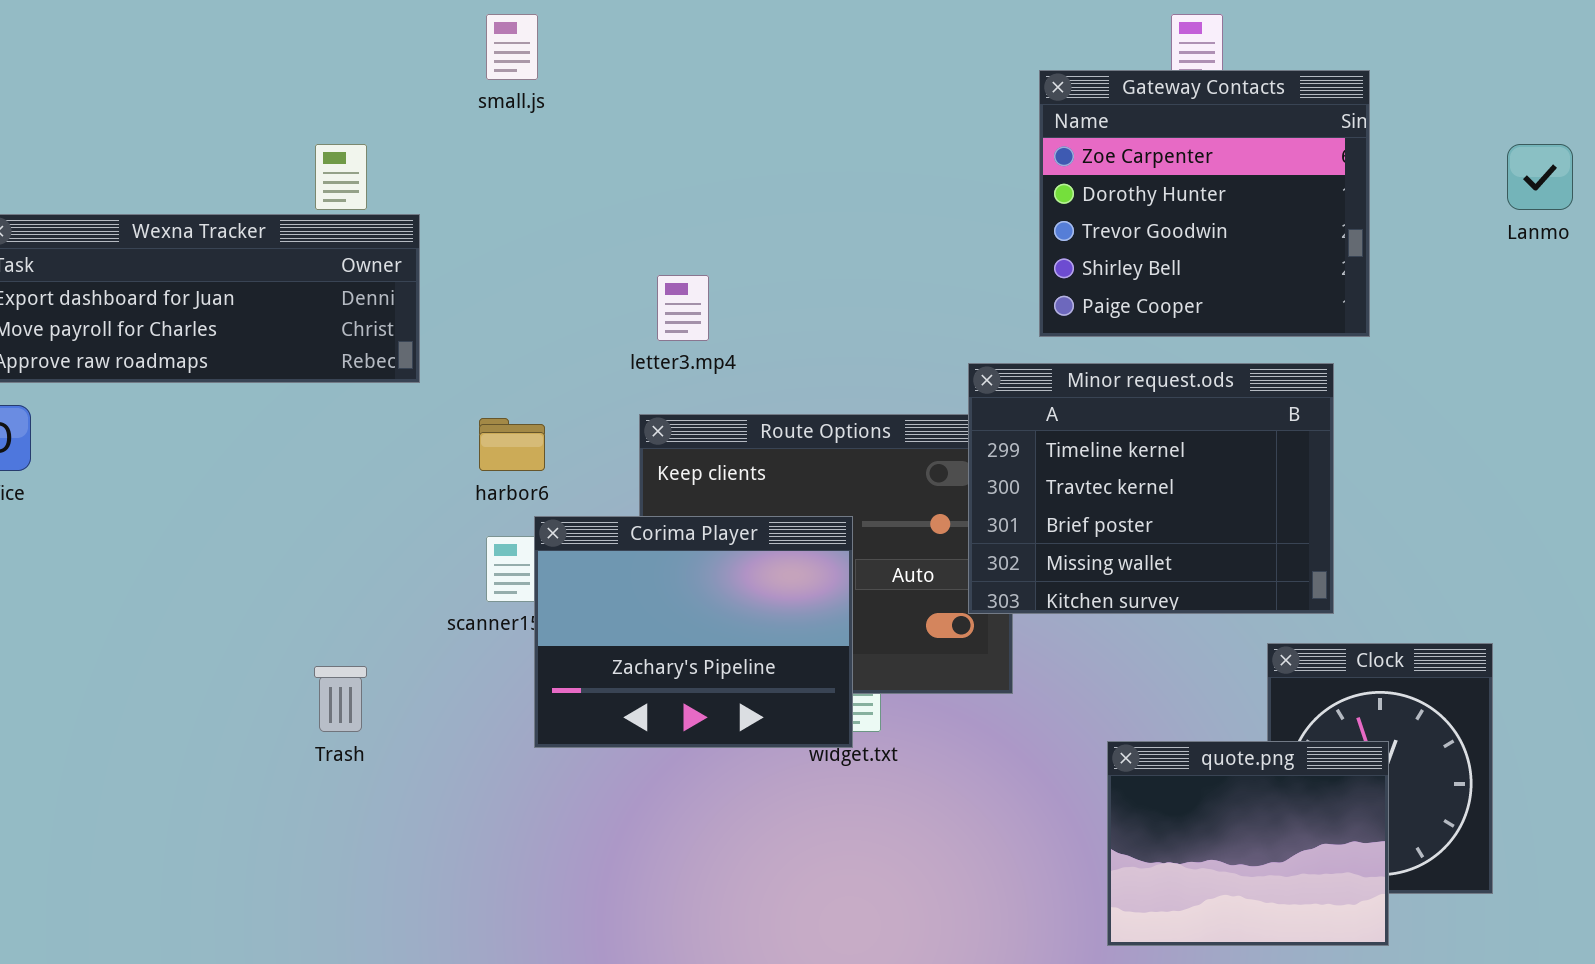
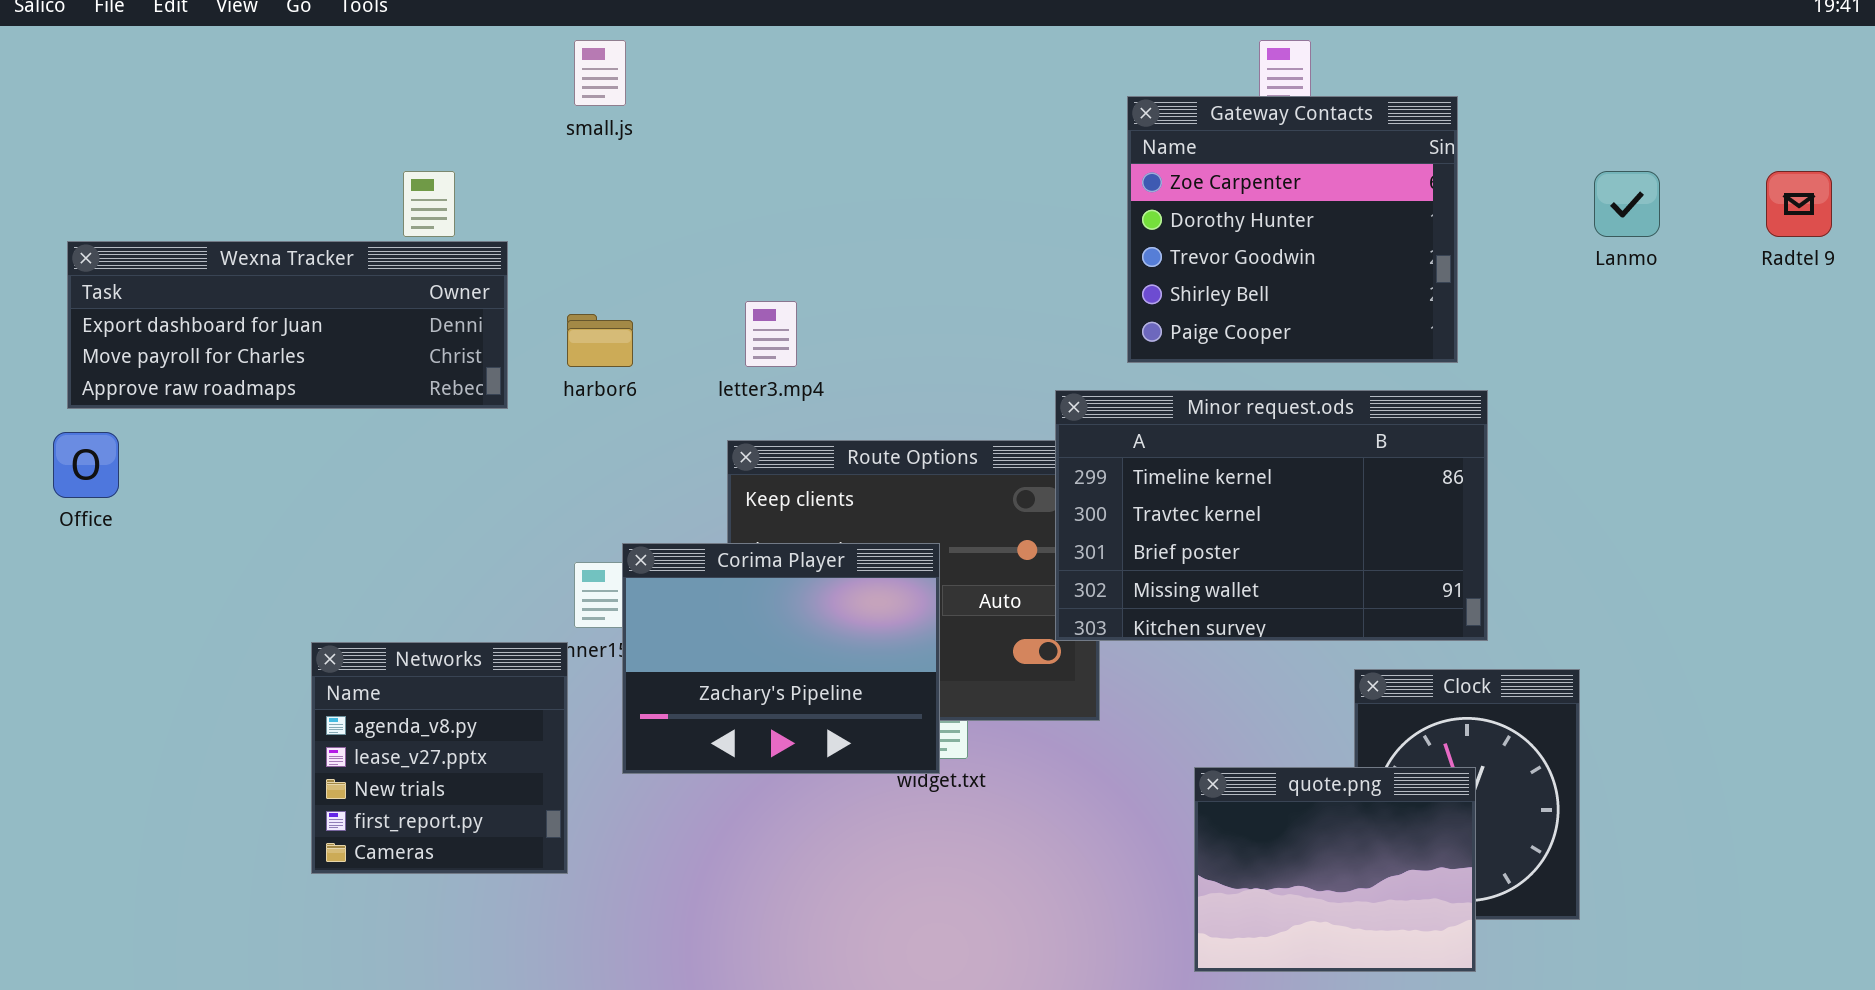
Minor request.ods: [968,363,1334,614] -> [1055,390,1488,641], resized
harbor6: [479,418,545,471] -> [567,314,633,367], moved
Networks: none -> [311,642,568,874], opened

